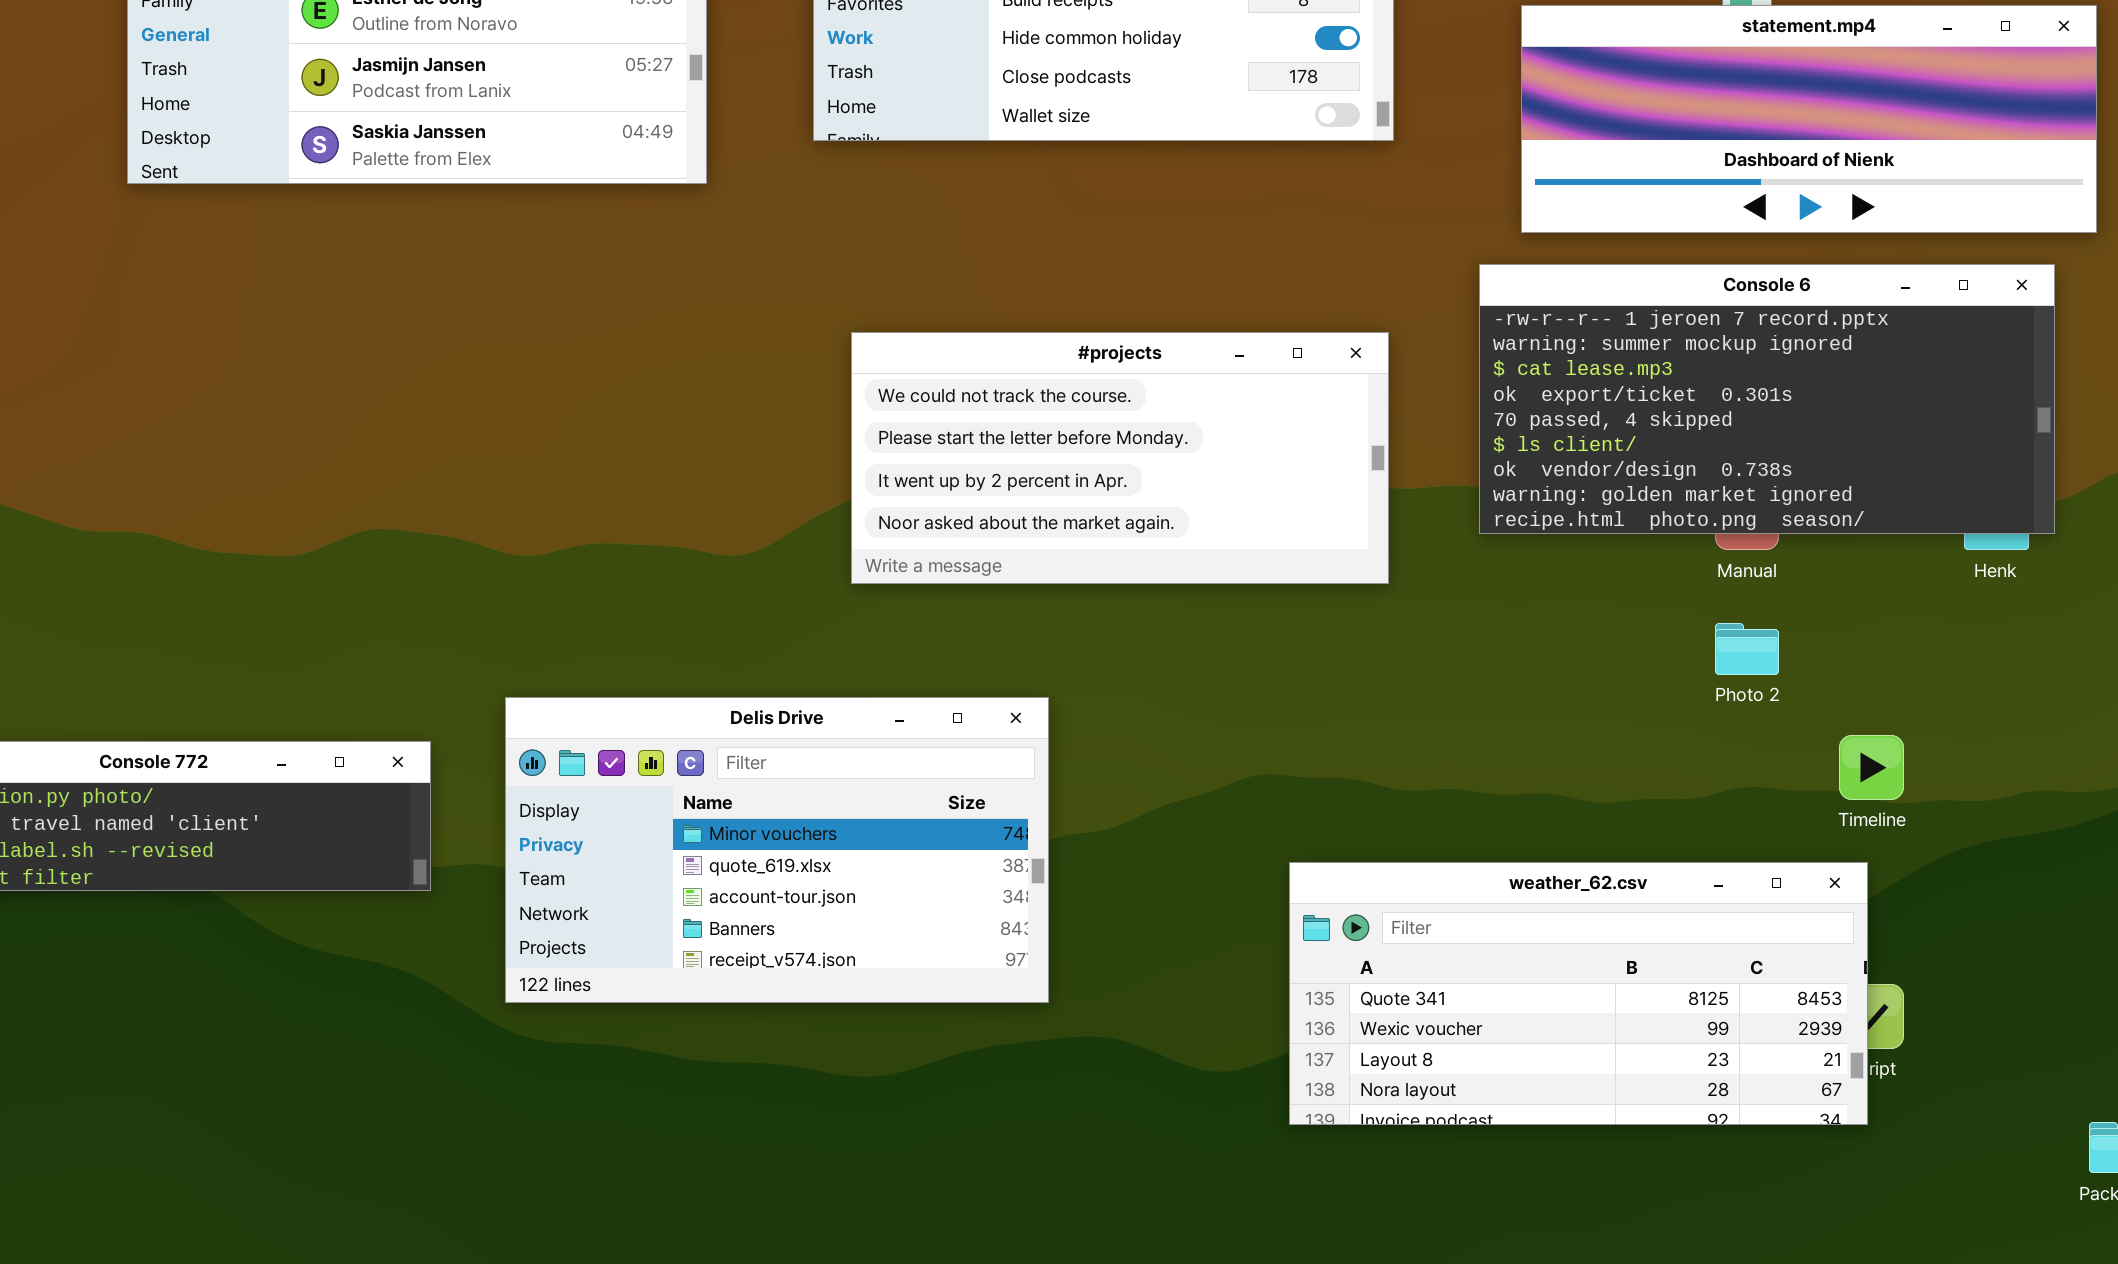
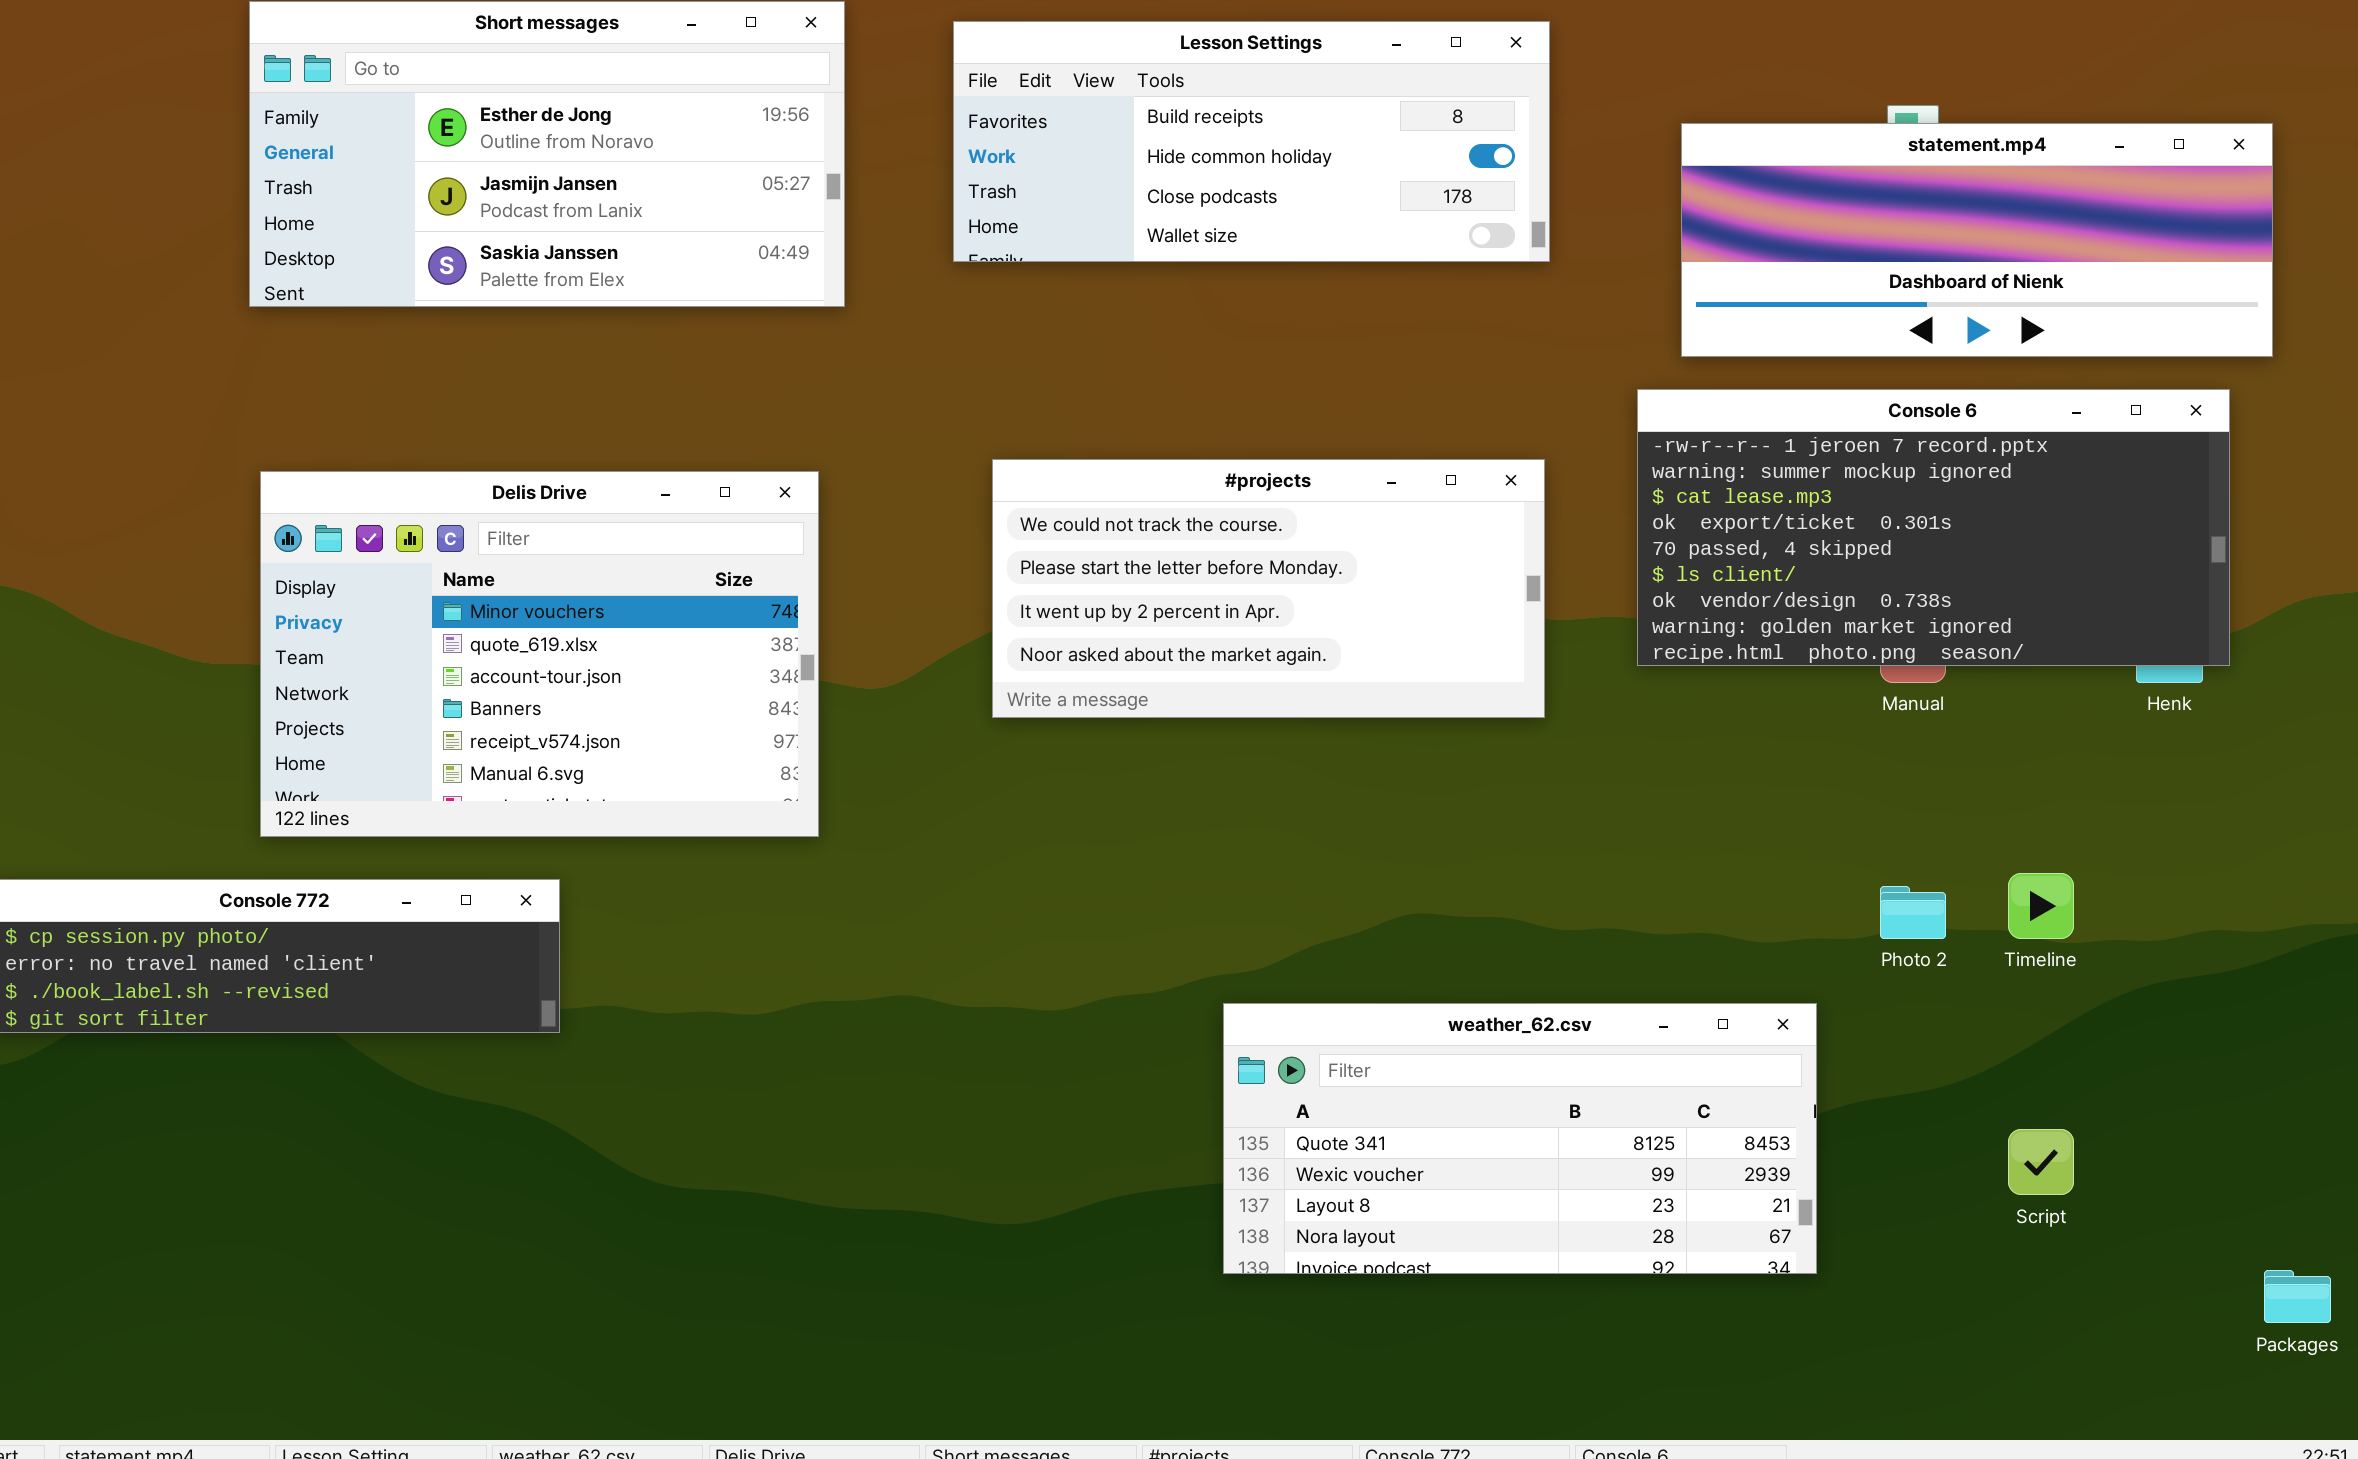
Photo 2: [1715,623,1779,675] -> [1880,886,1946,939], moved
Delis Drive: [505,697,1049,1003] -> [260,471,819,837], moved, resized
weather_62.csv: [1289,862,1868,1125] -> [1223,1003,1817,1274], moved

